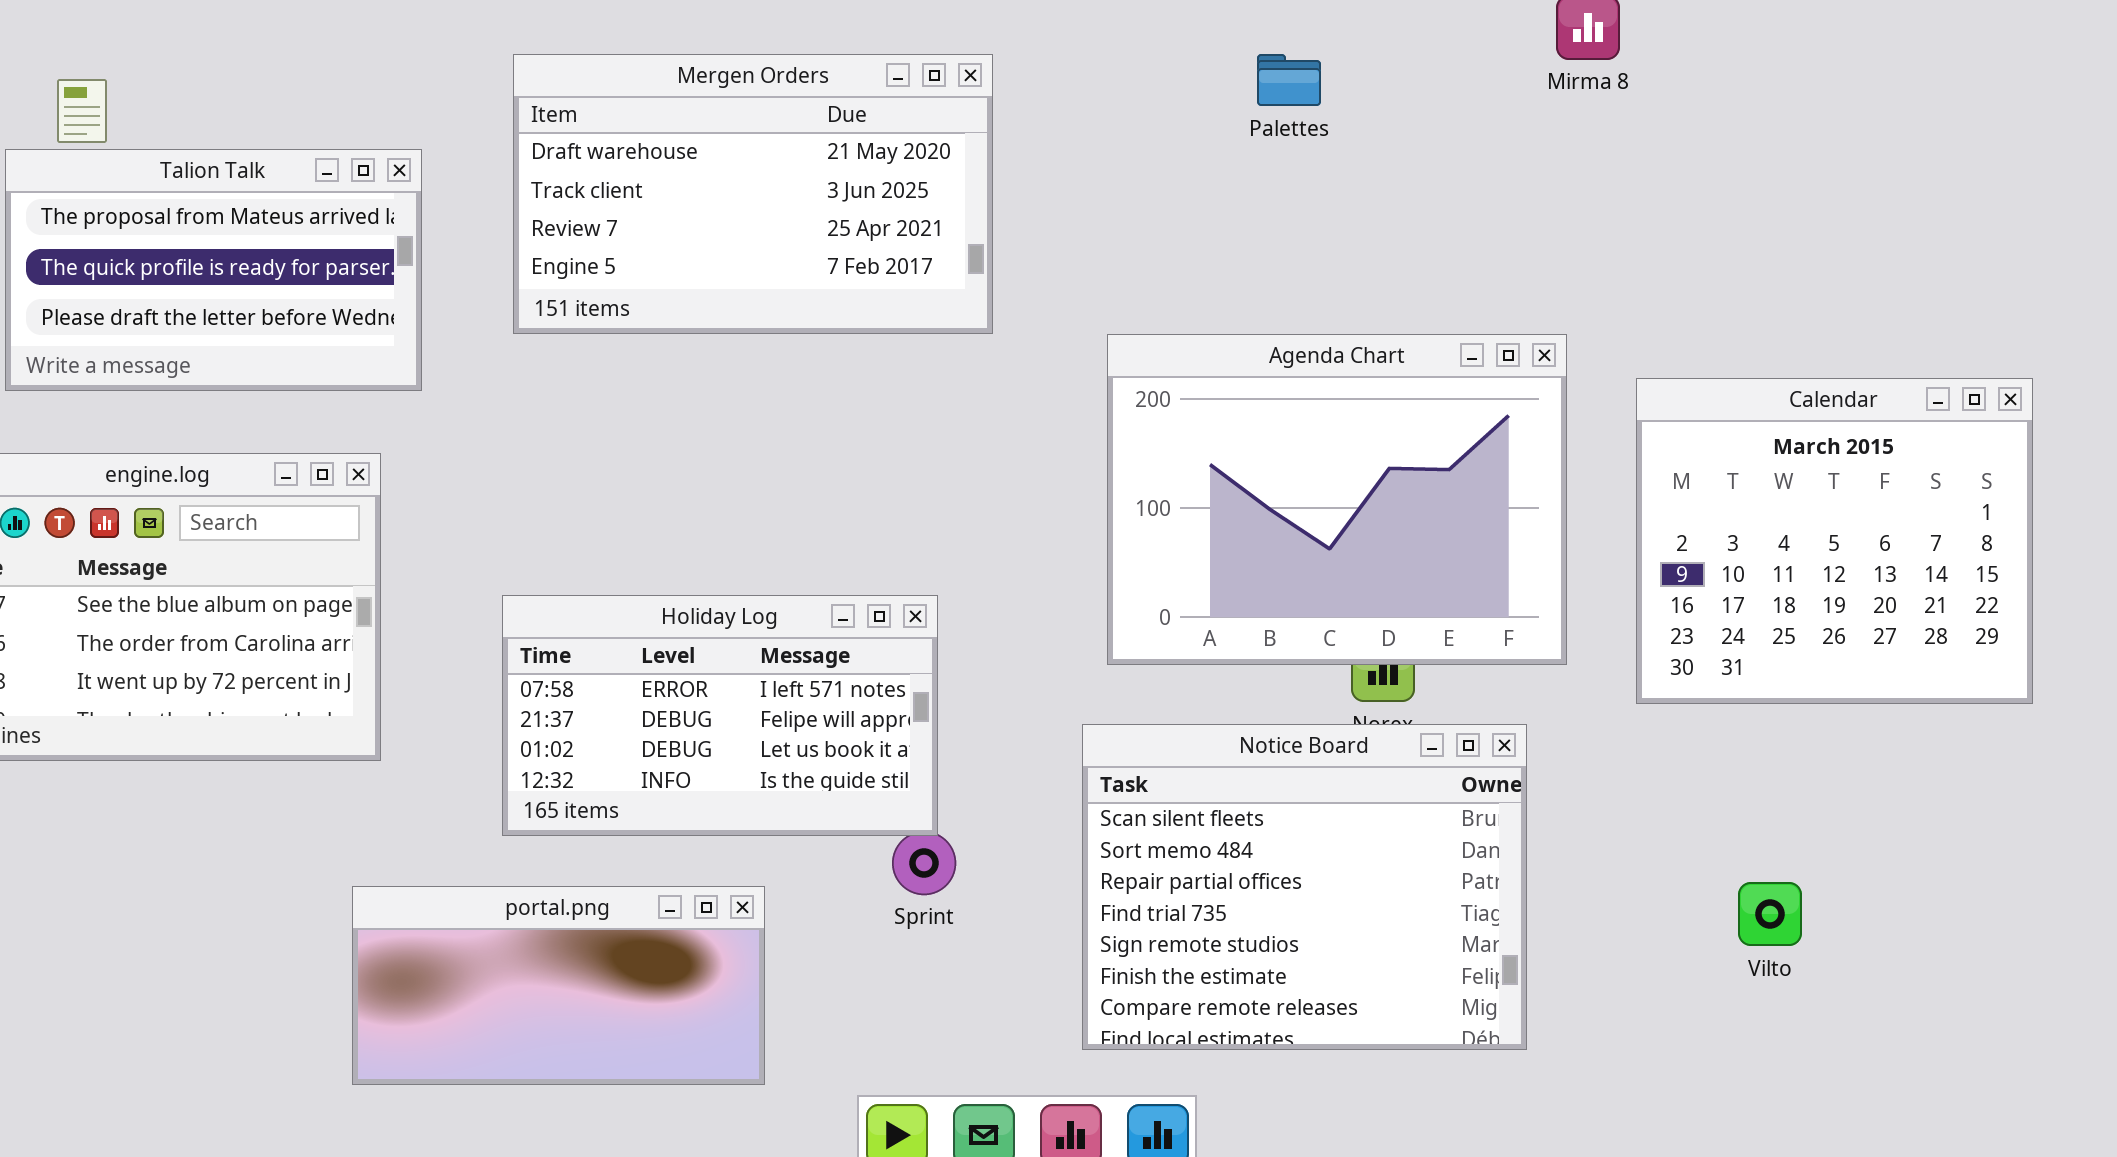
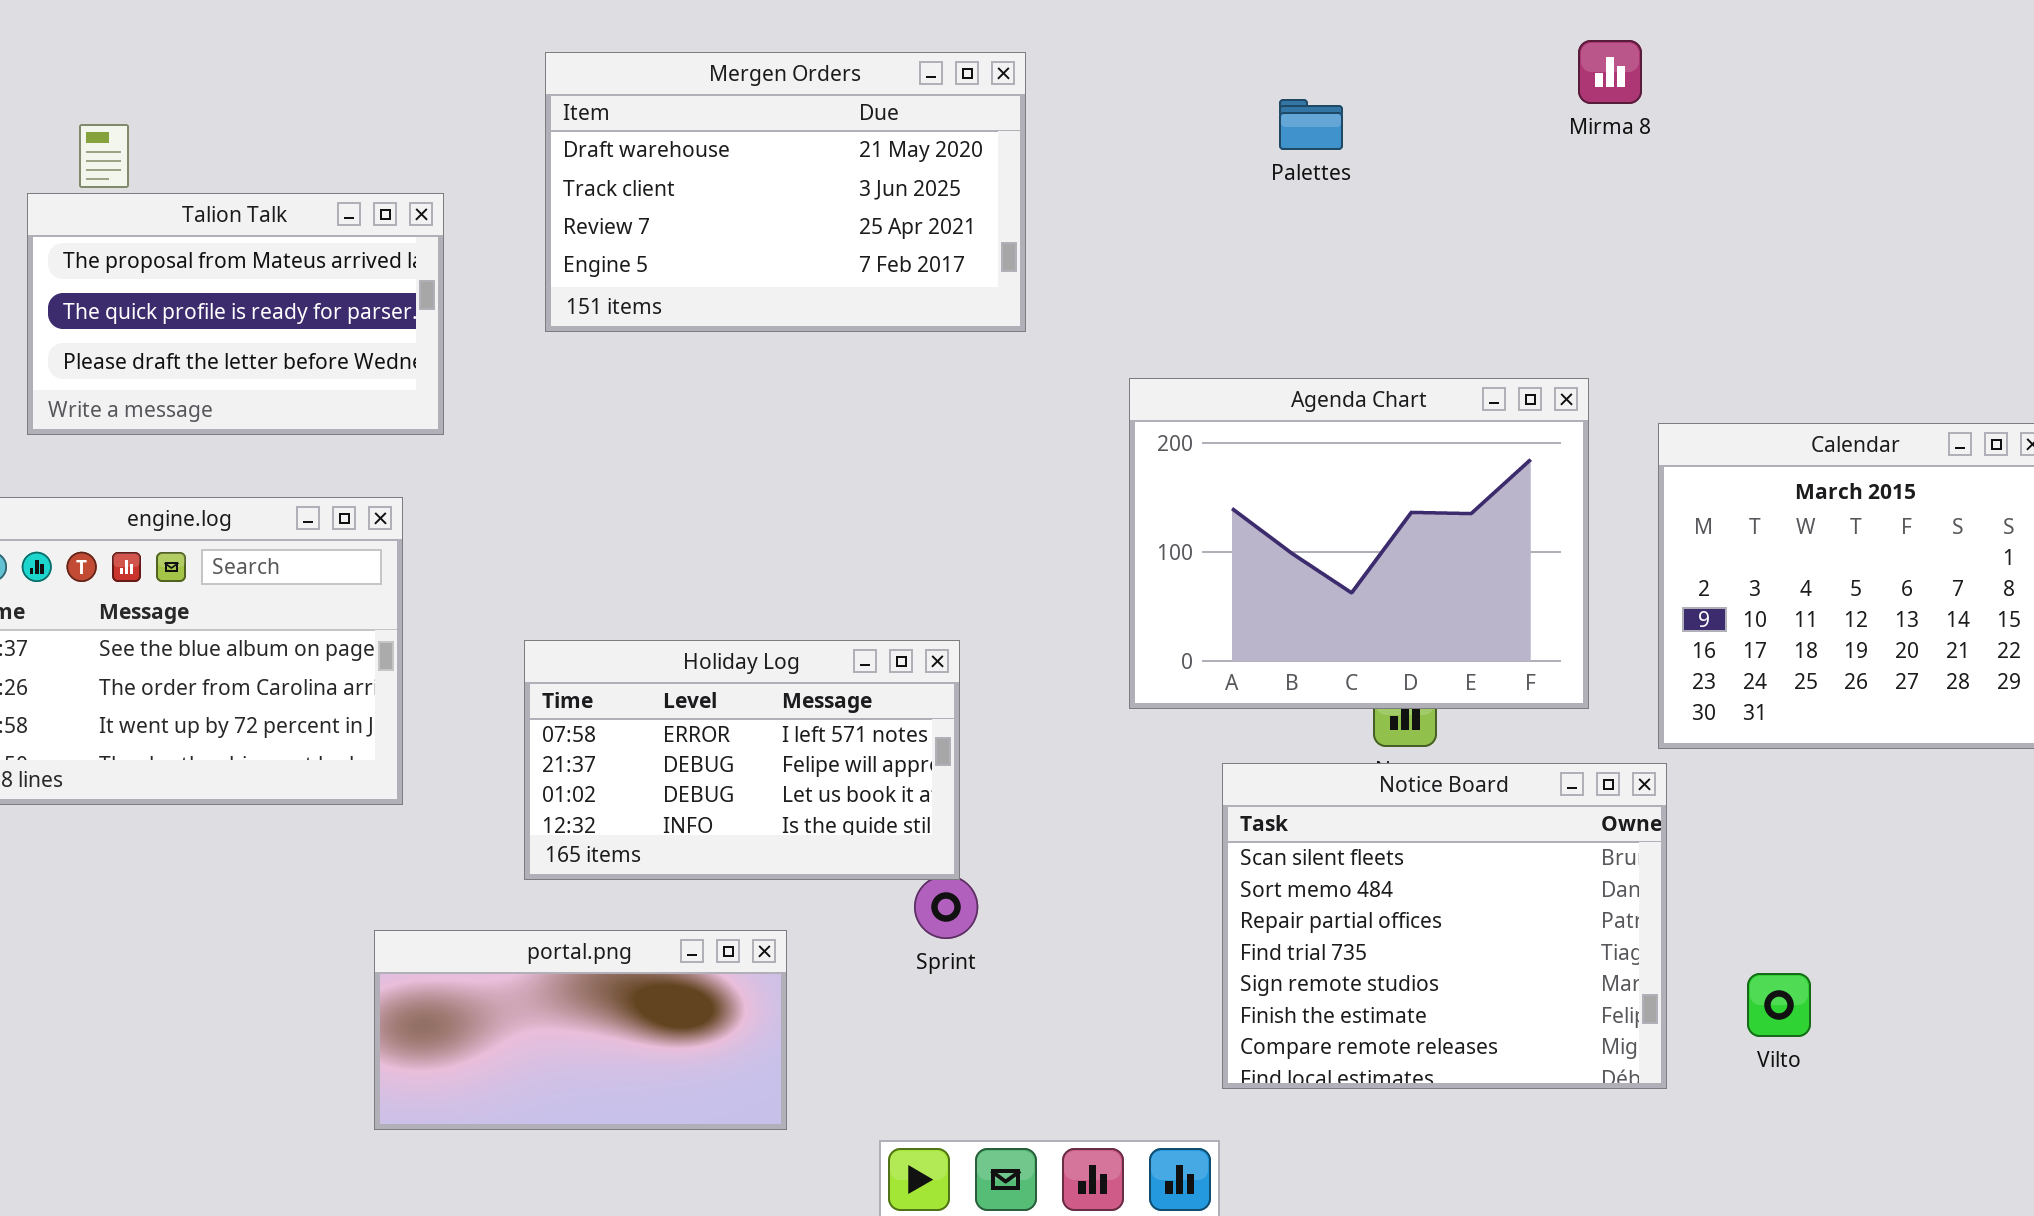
Mergen Orders: [513,54,993,334] -> [545,52,1026,332], moved
Notice Board: [1082,724,1527,1050] -> [1222,763,1667,1089], moved
Vilto: [1738,882,1802,946] -> [1747,973,1811,1037], moved

